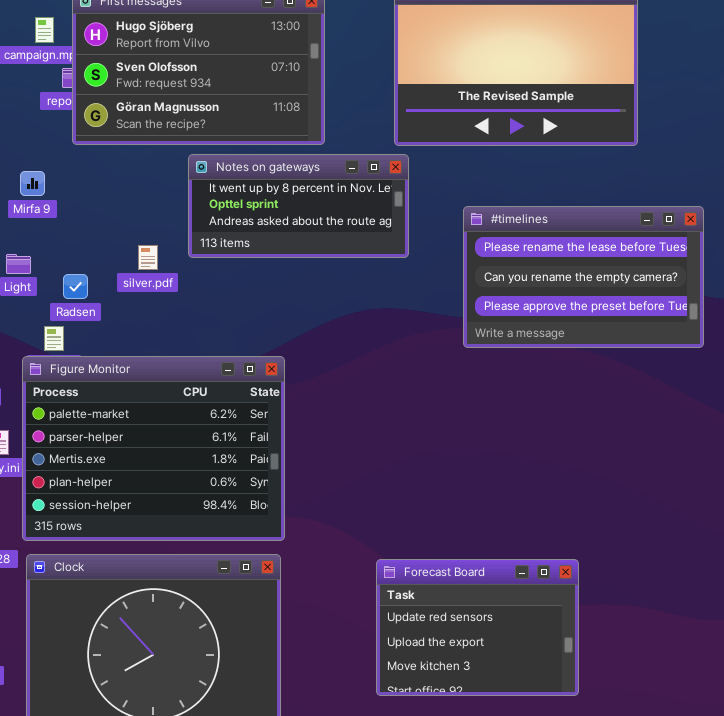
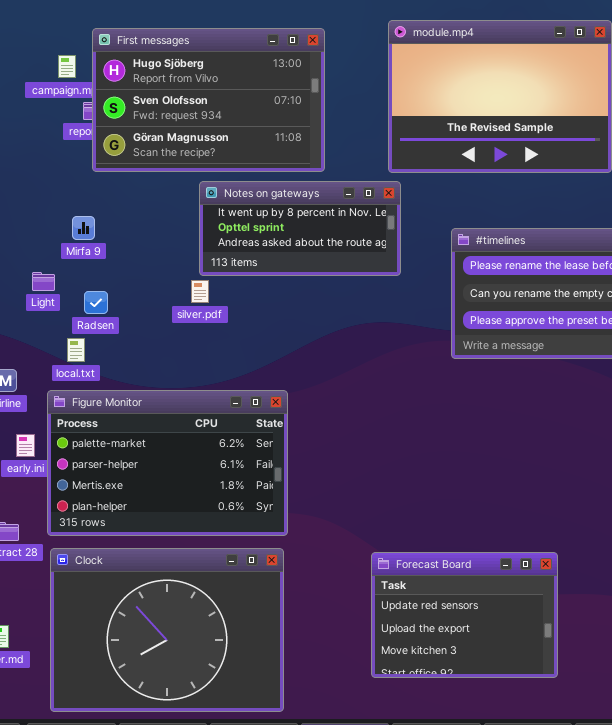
Mirfa 9: [20,171,45,196] -> [72,216,95,240], moved
silver.pdf: [138,245,158,270] -> [191,280,209,303], moved
Figure Monitor: [22,356,285,541] -> [47,390,288,536], resized

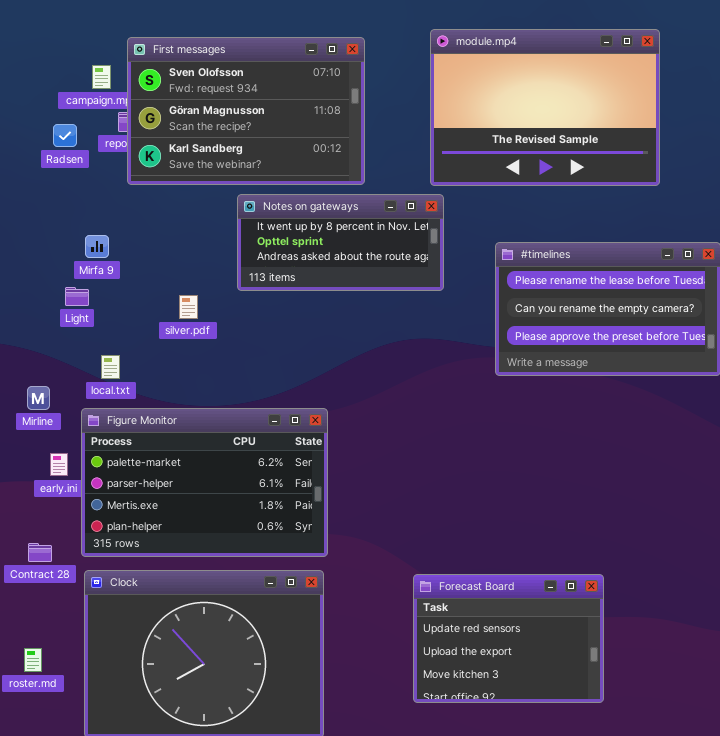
First messages: [92,28,325,172] -> [127,37,365,185], scrolled down 1 row
Mirfa 9: [72,216,95,240] -> [85,235,109,258], moved
silver.pdf: [191,280,209,303] -> [179,295,198,319], moved
Radsen: [84,291,108,314] -> [53,124,77,147], moved

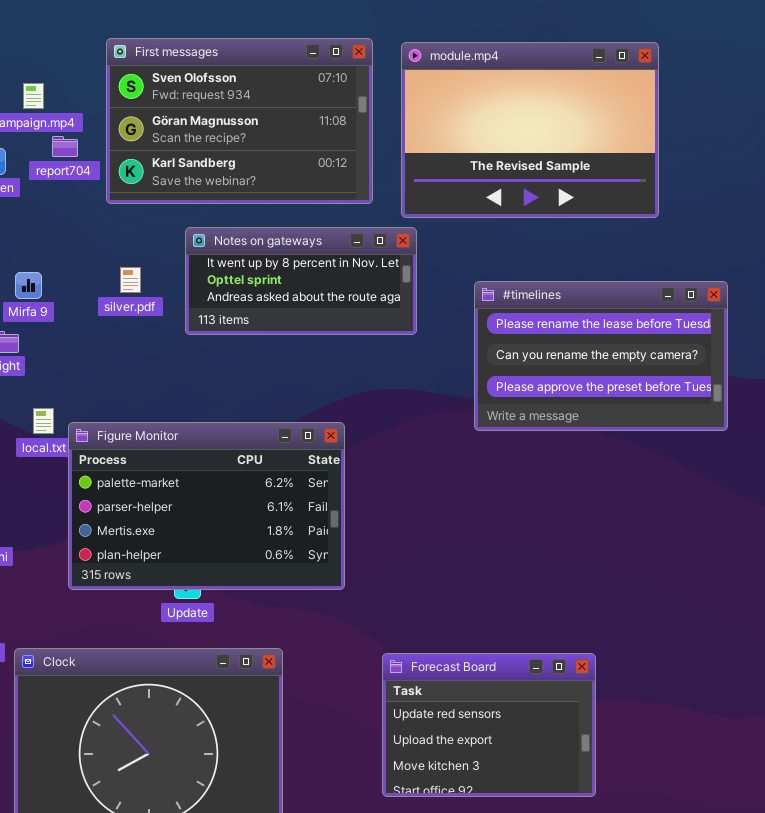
First messages: [127,37,365,185] -> [106,38,373,204], moved
silver.pdf: [179,295,198,319] -> [120,267,141,293], moved
Figure Monitor: [81,408,328,557] -> [68,422,345,590], moved

